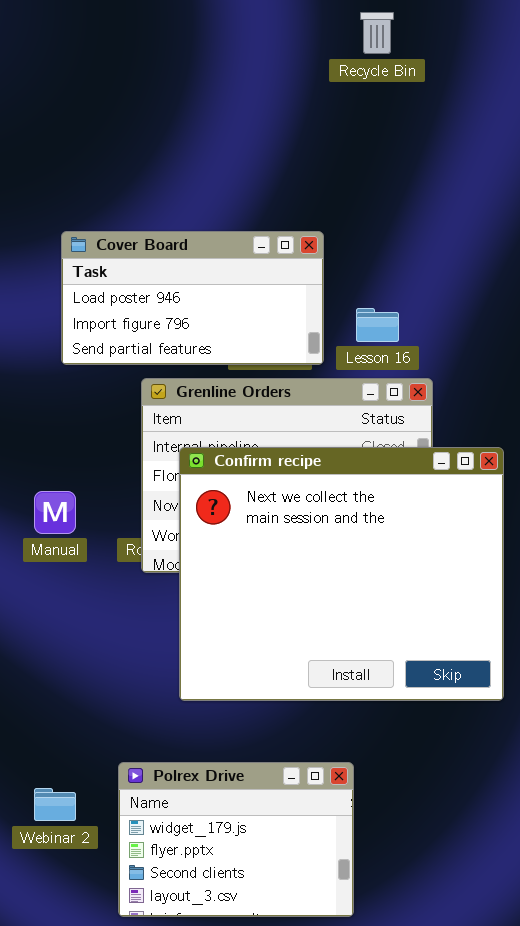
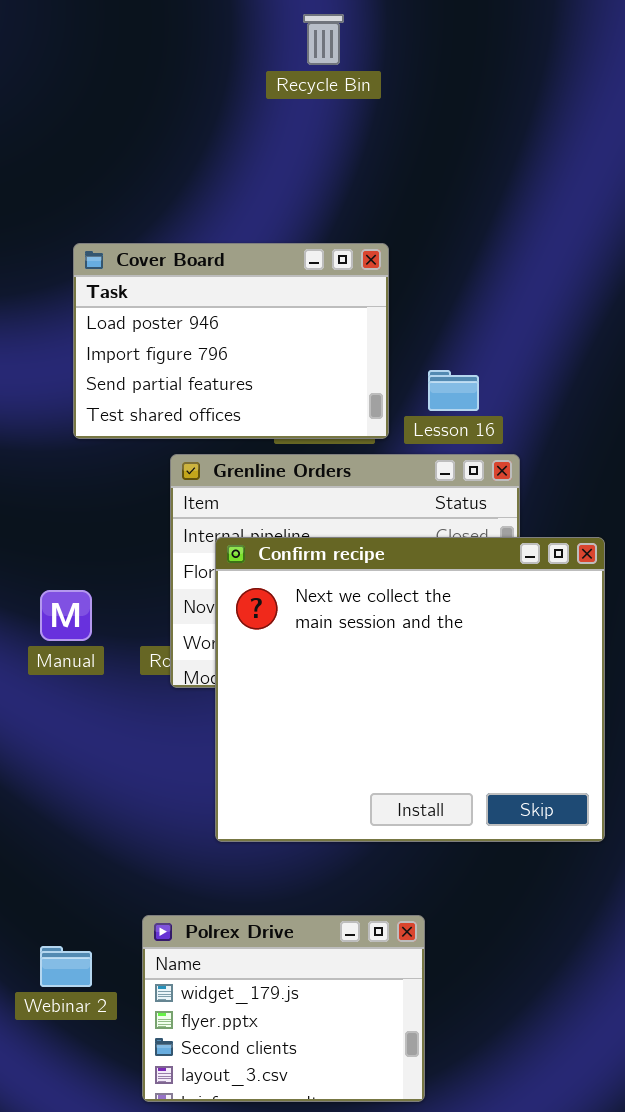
Recycle Bin: [360,12,394,54] -> [303,14,344,65], moved
Cover Board: [61,231,324,365] -> [73,243,389,439], resized

